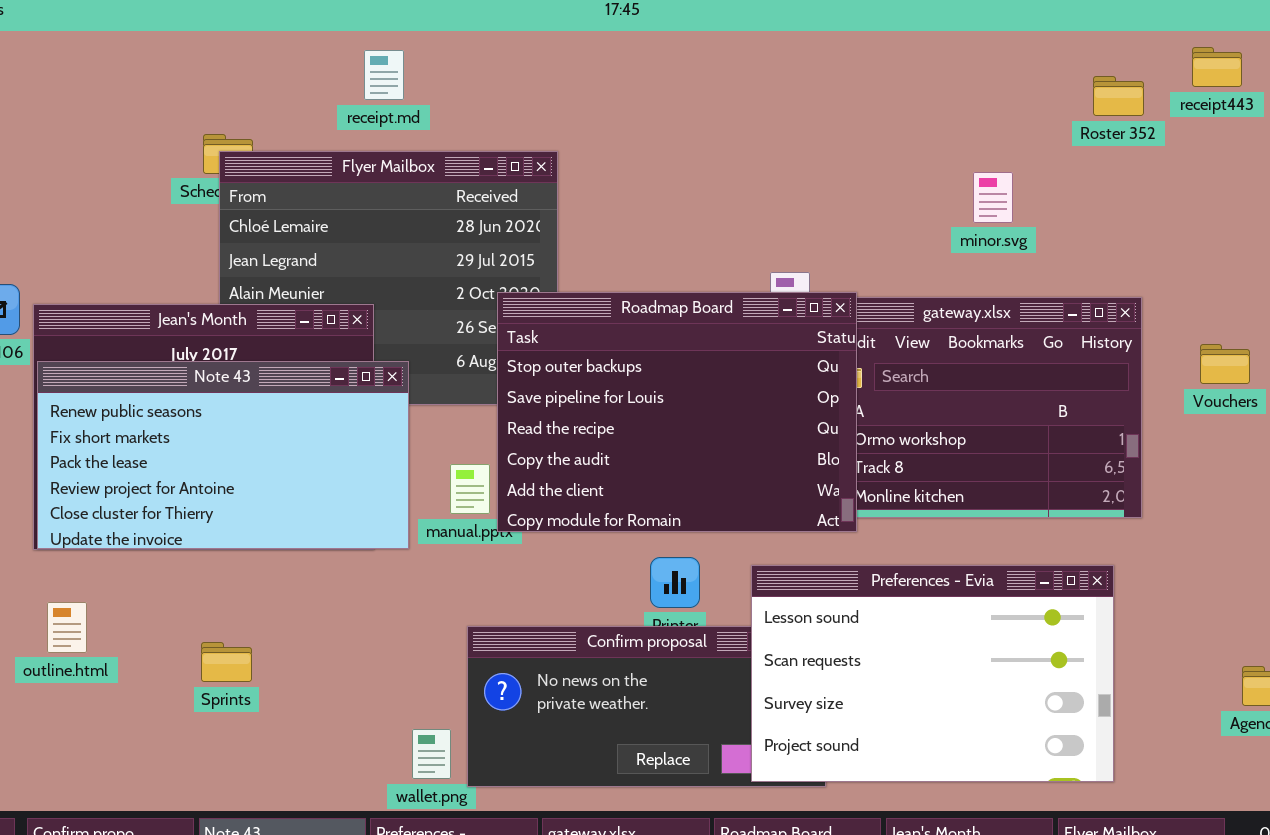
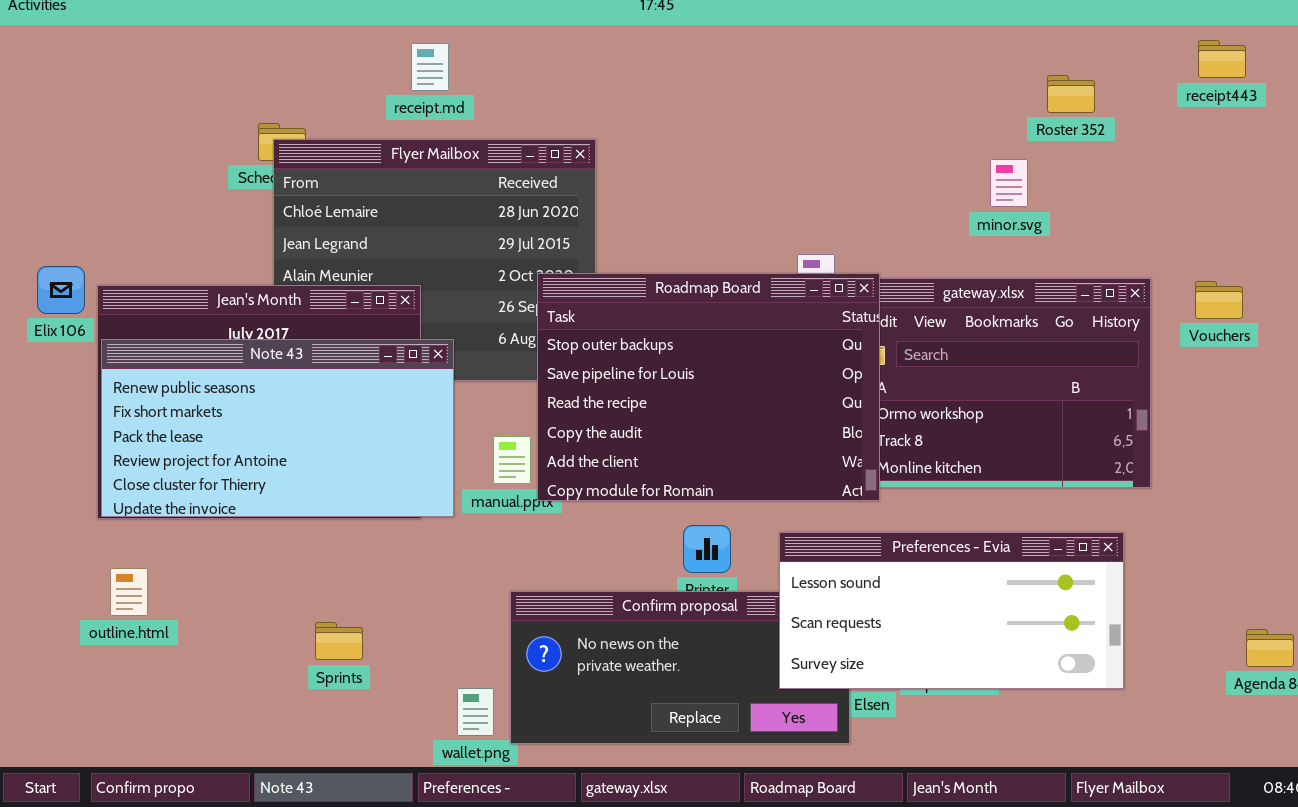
Roster 352: [1093,76,1144,116] -> [1047,75,1095,113], moved
Vouchers: [1200,344,1250,384] -> [1195,281,1243,319], moved
Preferences - Evia: [751,565,1114,782] -> [779,532,1124,689], resized
Sprints: [201,642,252,682] -> [315,622,363,660], moved

